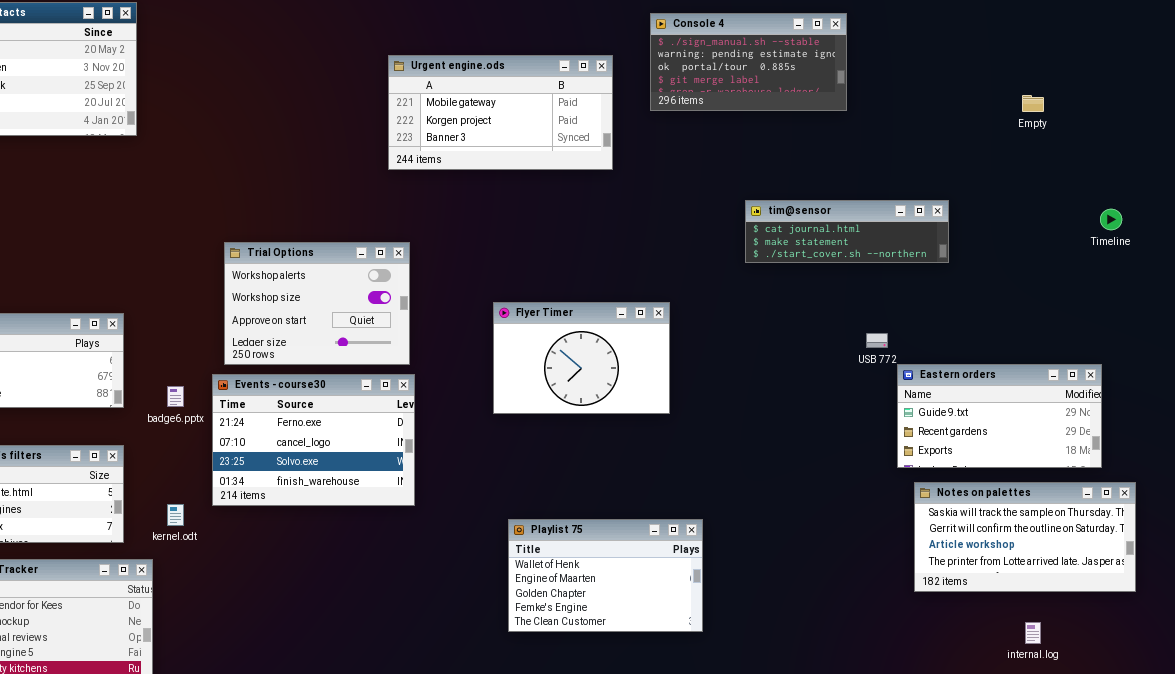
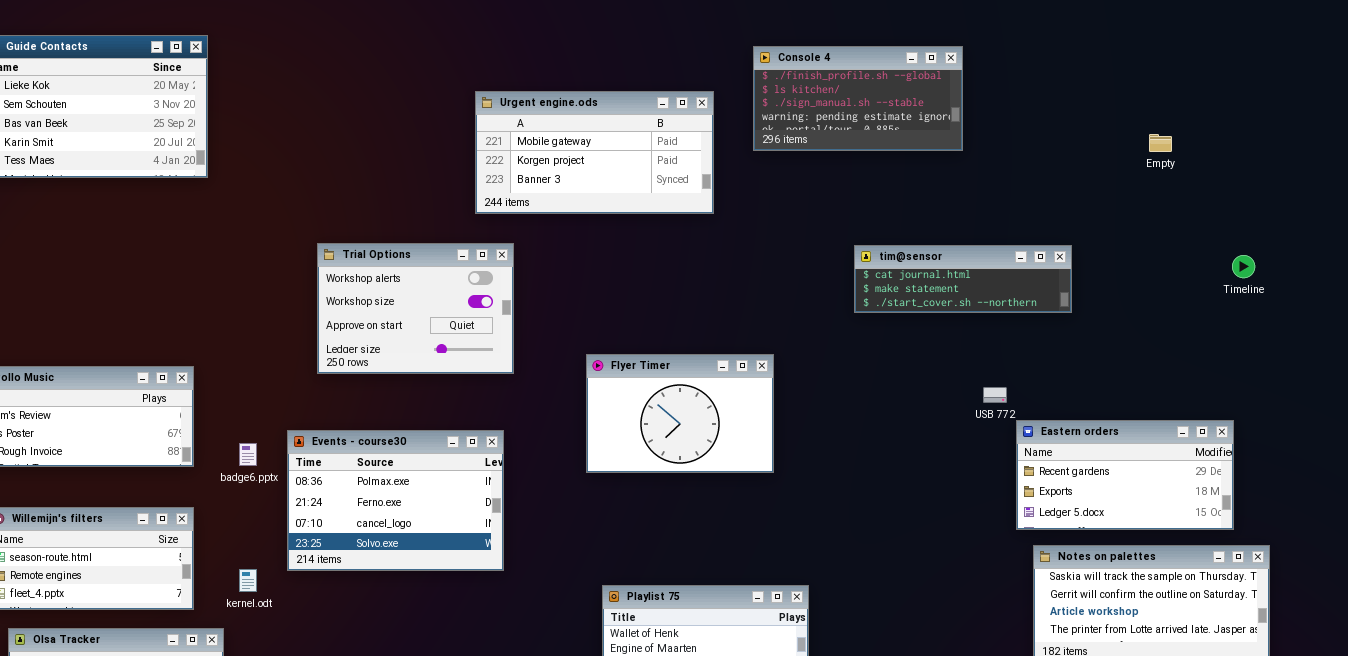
Console 4: [650,13,847,111] -> [753,46,963,151], scrolled up 2 rows
Trial Options: [224,242,410,365] -> [317,243,514,374], moved
Eastern orders: [897,364,1102,468] -> [1016,420,1234,530], scrolled down 1 row
Events - course30: [212,374,415,506] -> [287,430,504,571], scrolled up 1 row

